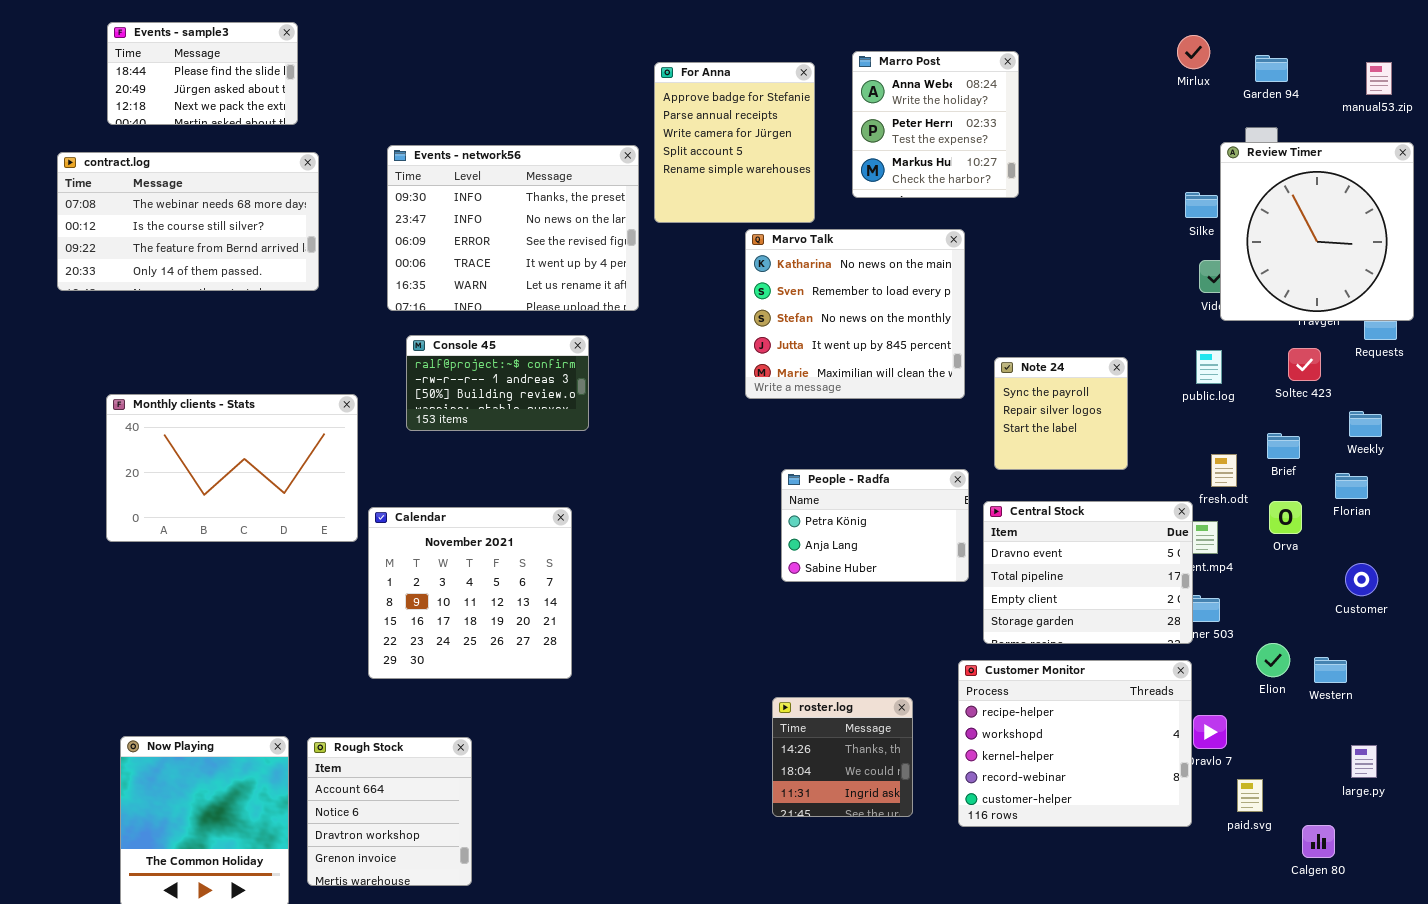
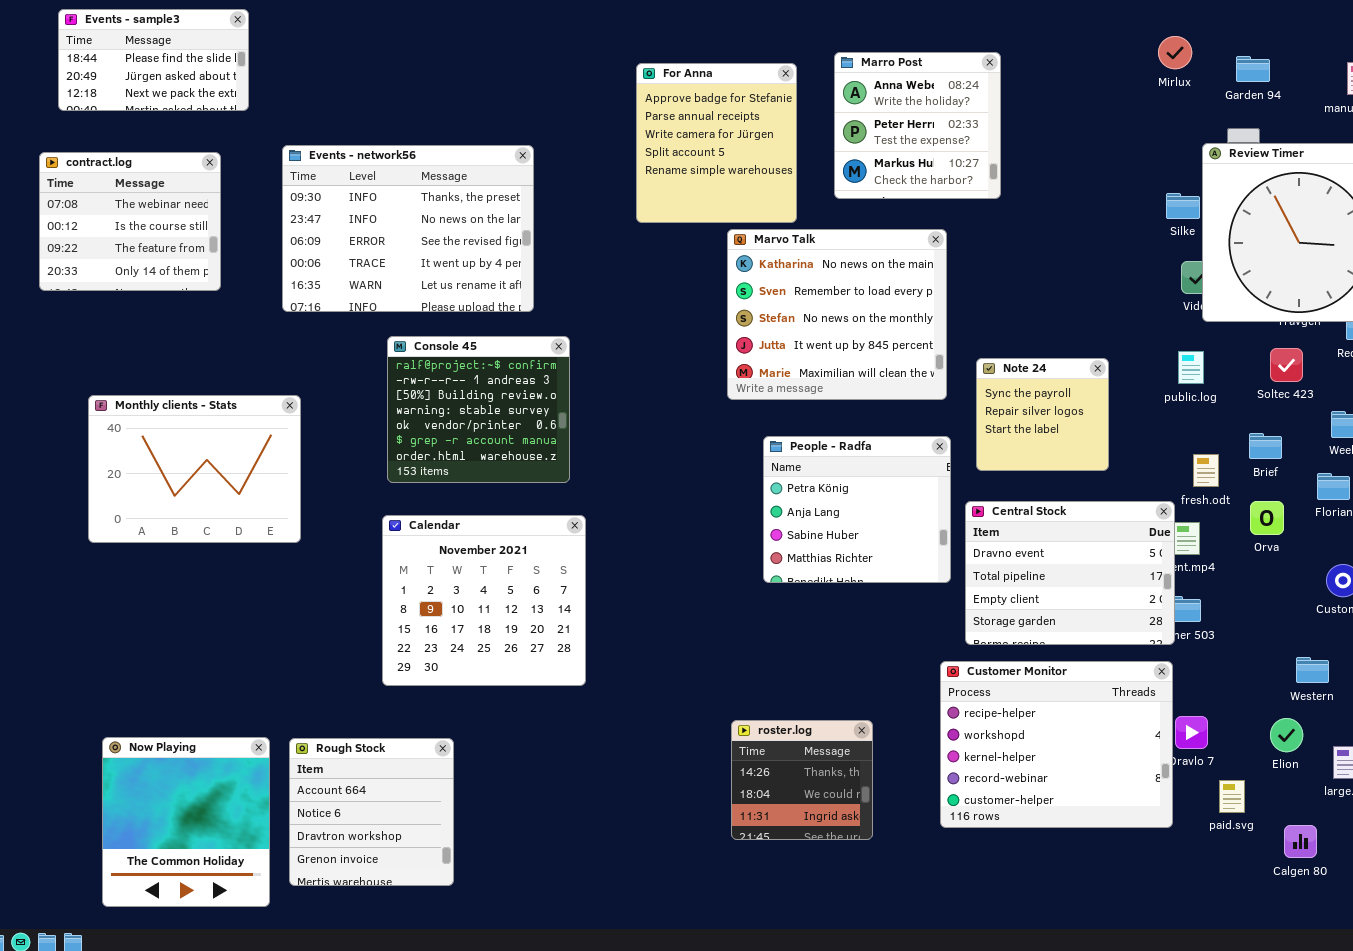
Events - sample3: [107,22,298,125] -> [58,9,249,111], moved
Events - network56: [387,145,639,311] -> [282,145,534,312], moved
contract.log: [57,152,319,291] -> [39,152,221,291], resized
Console 45: [406,335,589,431] -> [387,336,570,483], resized
Monthly clients - Stats: [106,394,358,542] -> [88,395,301,543], resized
People - Radfa: [781,469,969,582] -> [763,436,951,583], resized
Calendar: [368,507,572,679] -> [382,515,586,686], moved
Elion: [1256,643,1290,677] -> [1270,718,1303,752], moved
roster.log: [772,697,913,817] -> [731,720,873,840], moved

